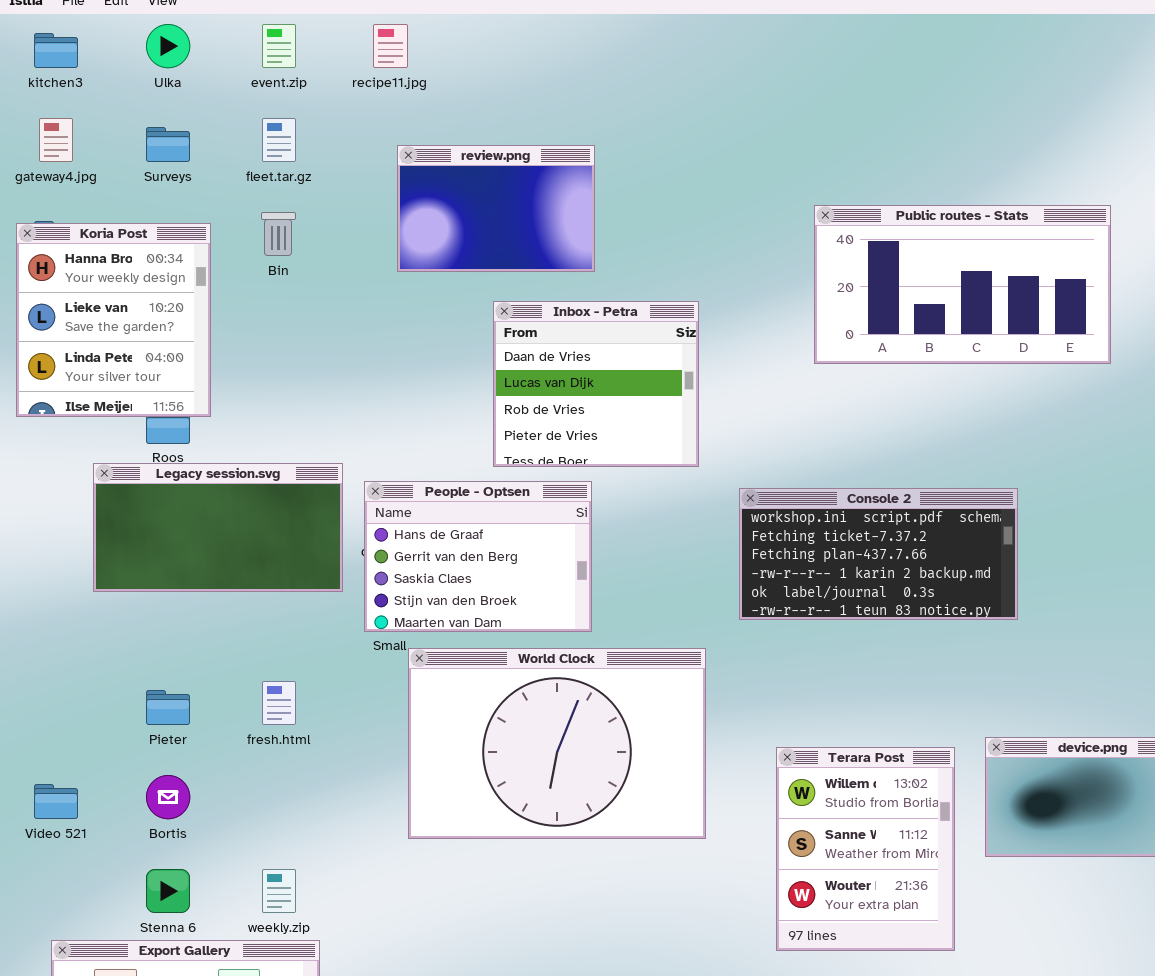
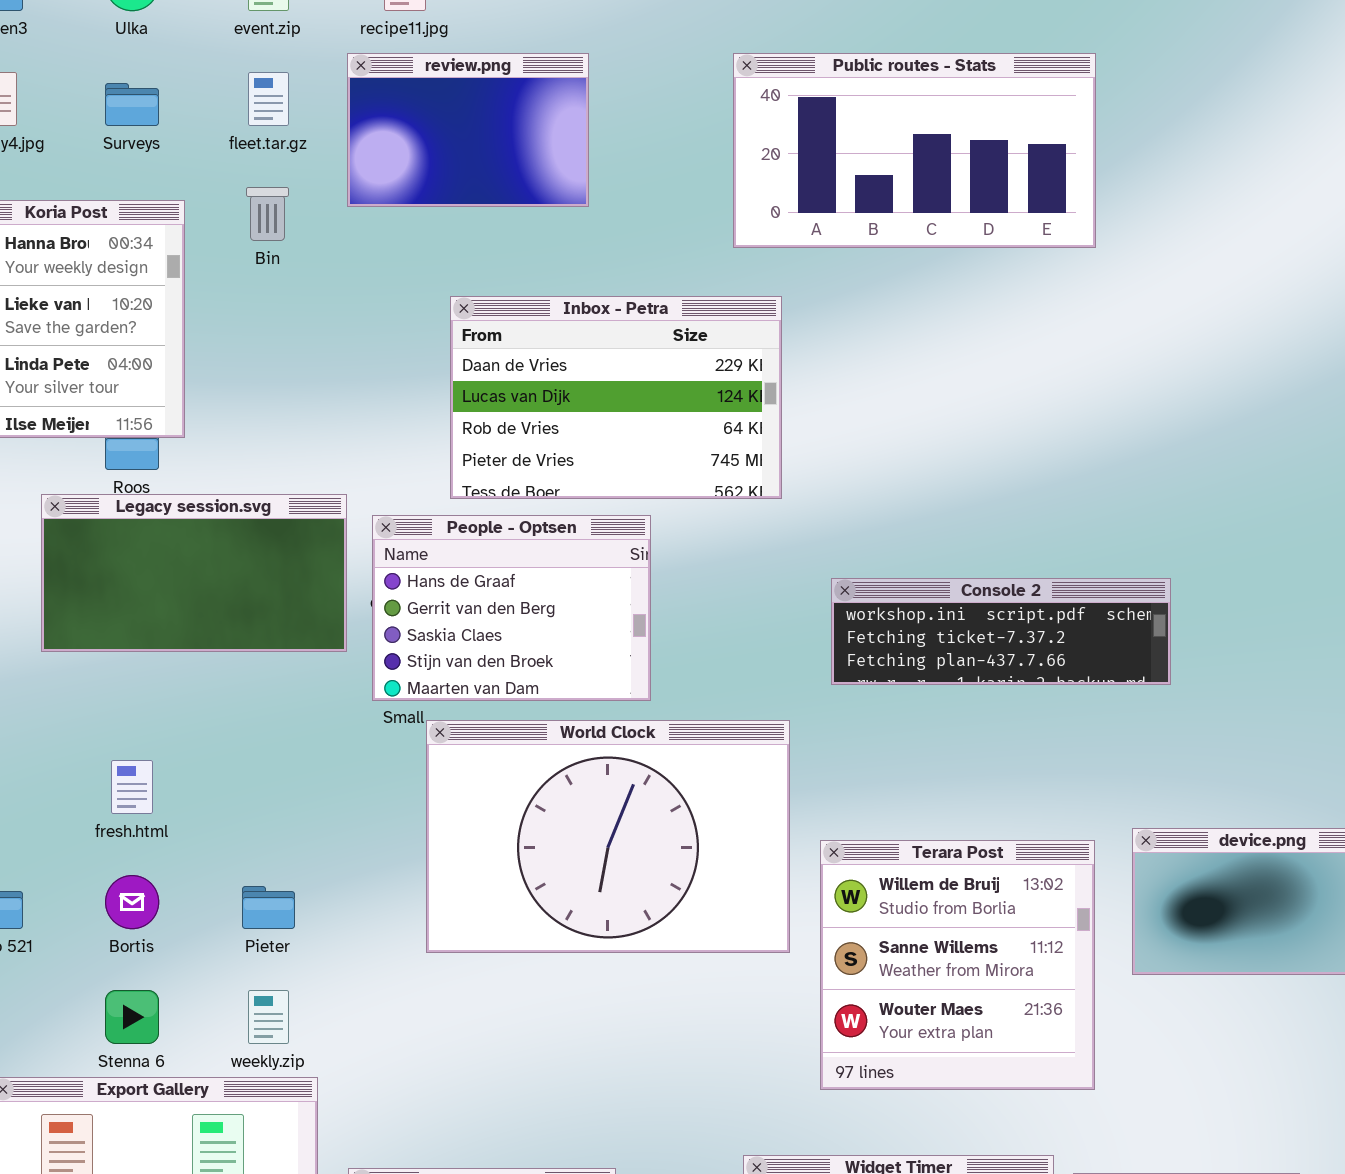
review.png: [397,145,595,272] -> [347,53,589,207], moved
Public routes - Stats: [814,205,1111,364] -> [733,53,1096,248], moved
Inbox - Petra: [493,301,699,467] -> [450,296,782,499], resized
Console 2: [739,488,1018,620] -> [831,578,1171,685], resized
fresh.html: [262,681,296,725] -> [111,760,153,814], moved
Pieter: [146,690,190,725] -> [242,886,295,929], moved
Terara Post: [776,747,955,951] -> [820,840,1095,1090], resized

